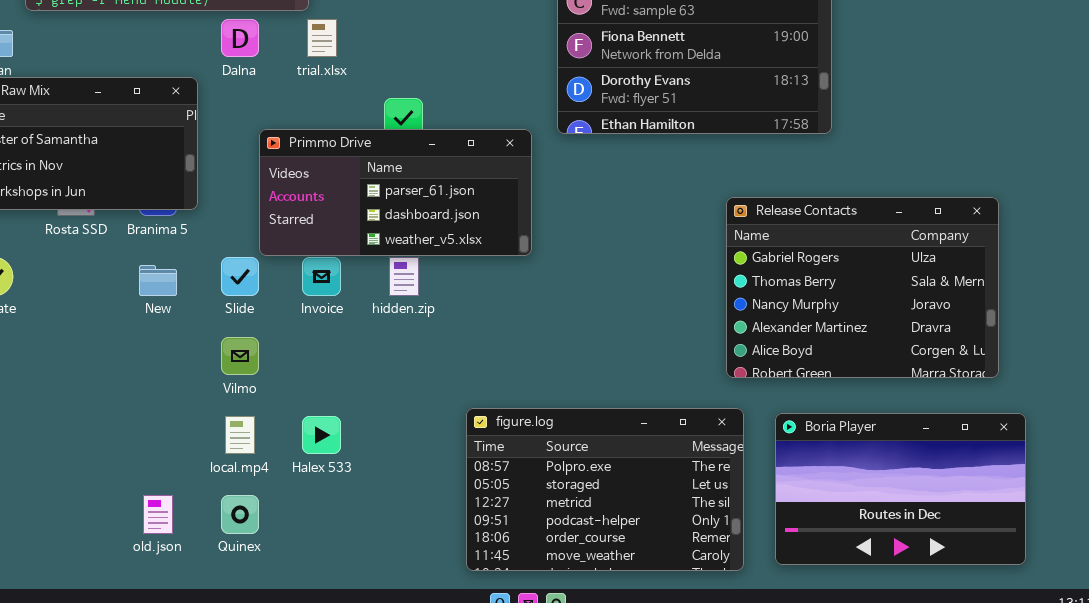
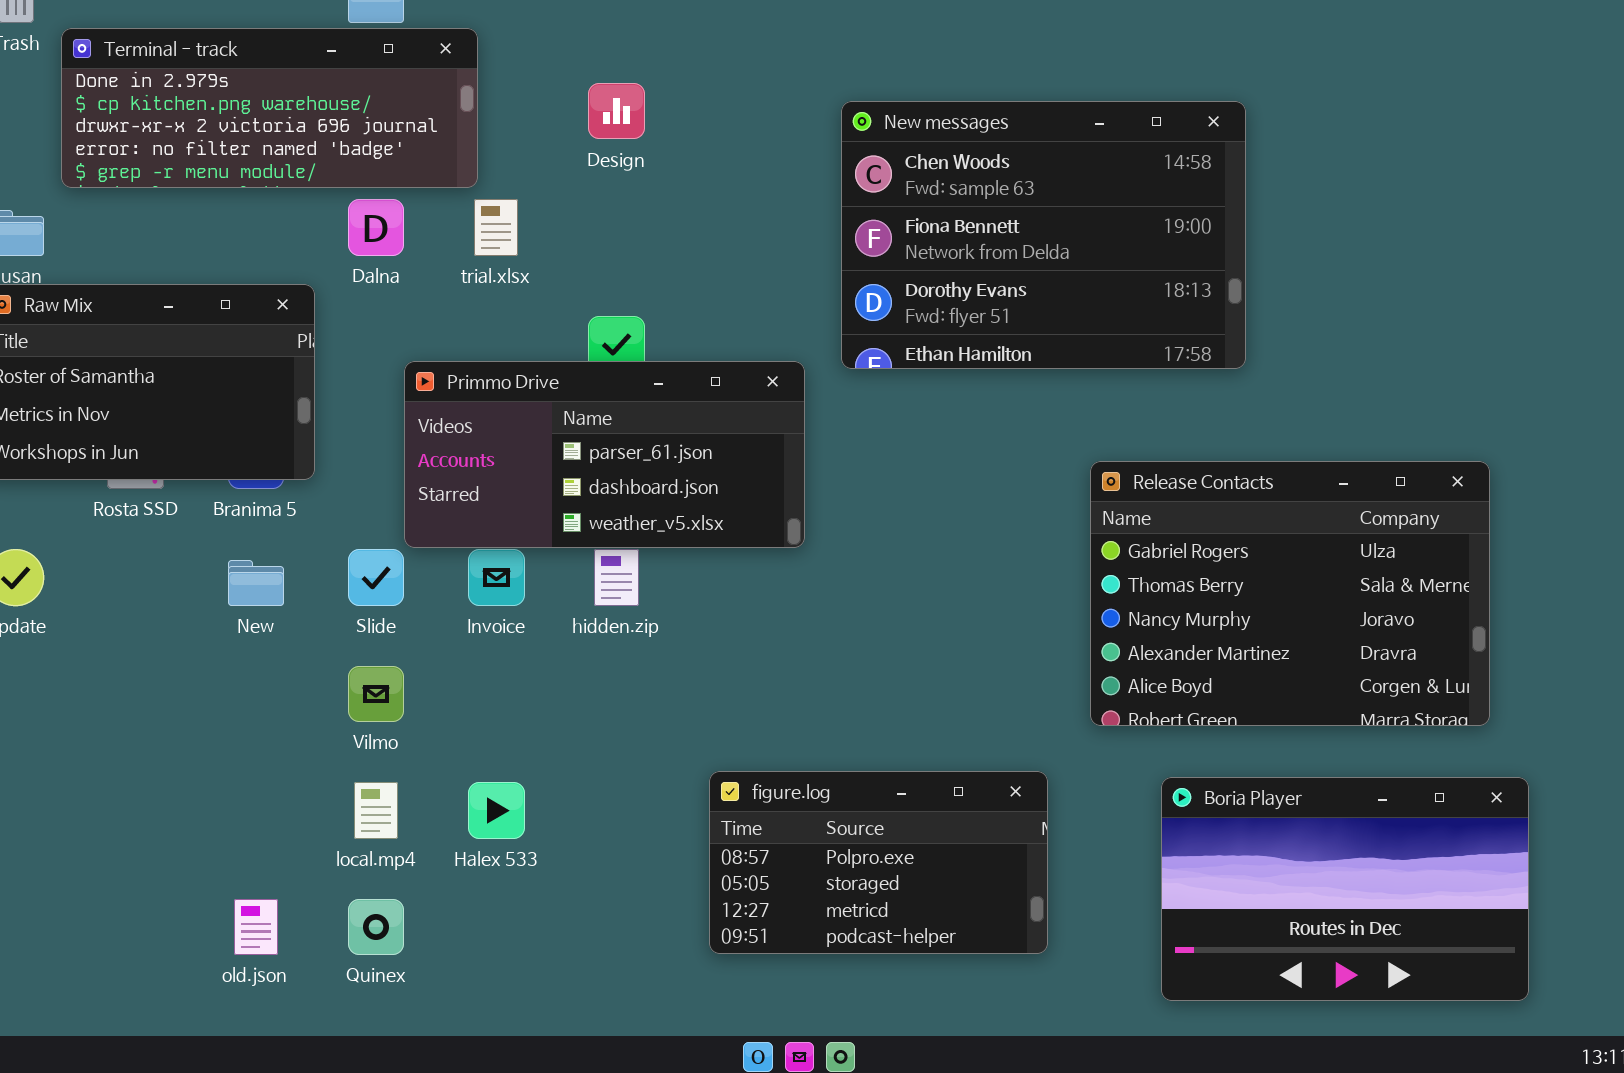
figure.log: [466,408,744,571] -> [709,771,1048,954], resized

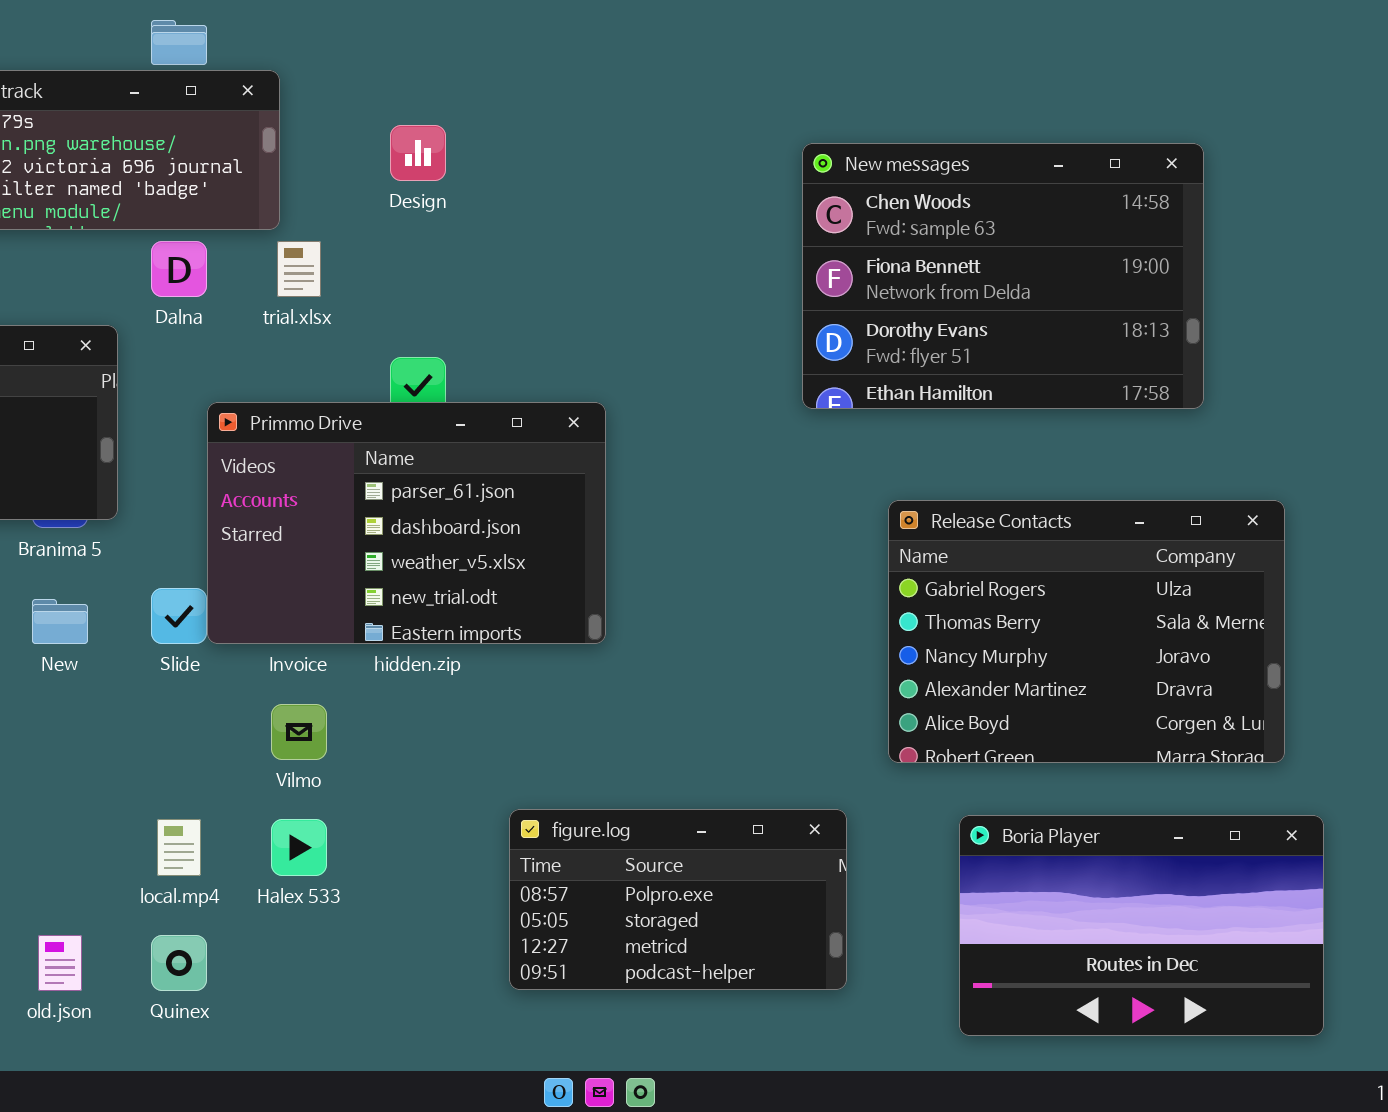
New messages: [841,101,1246,369] -> [802,143,1204,409], moved
Primmo Drive: [404,361,805,548] -> [207,402,606,644], resized
Vilmo: [348,666,404,722] -> [271,704,327,760], moved

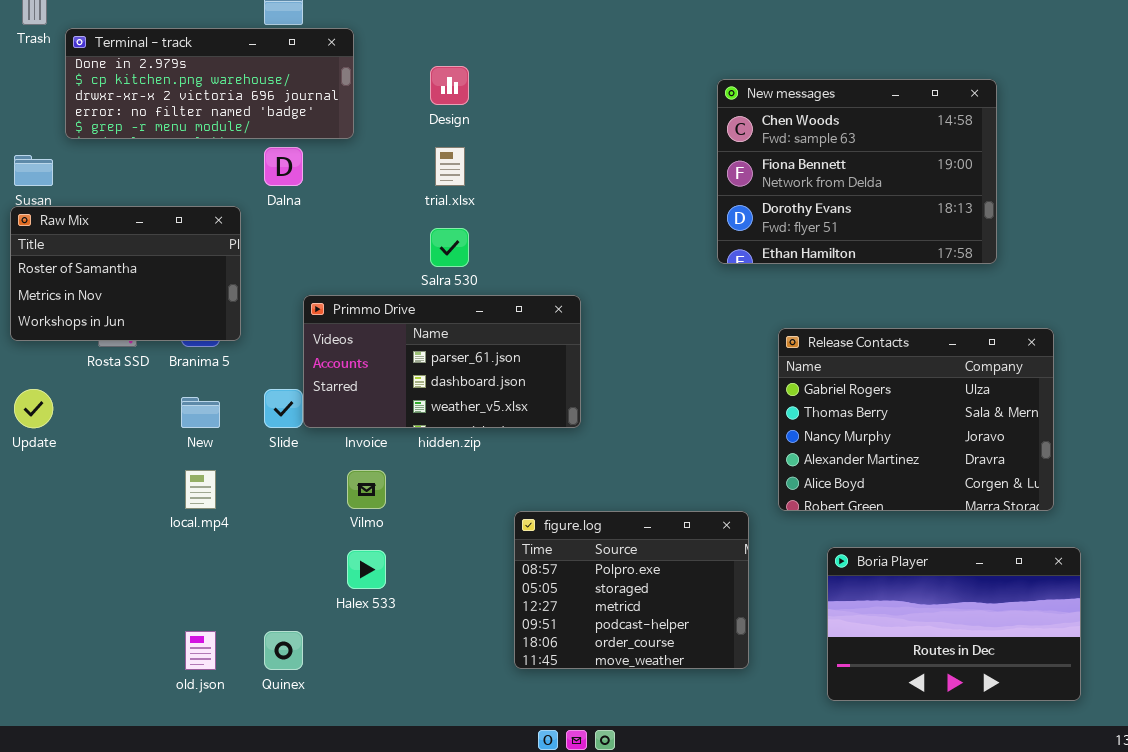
trial.xlsx: [277,241,321,297] -> [435,147,465,186], moved
Primmo Drive: [207,402,606,644] -> [303,295,581,428], resized
figure.log: [509,809,847,990] -> [514,511,749,669], resized
local.mp4: [157,819,201,876] -> [185,470,216,509], moved

